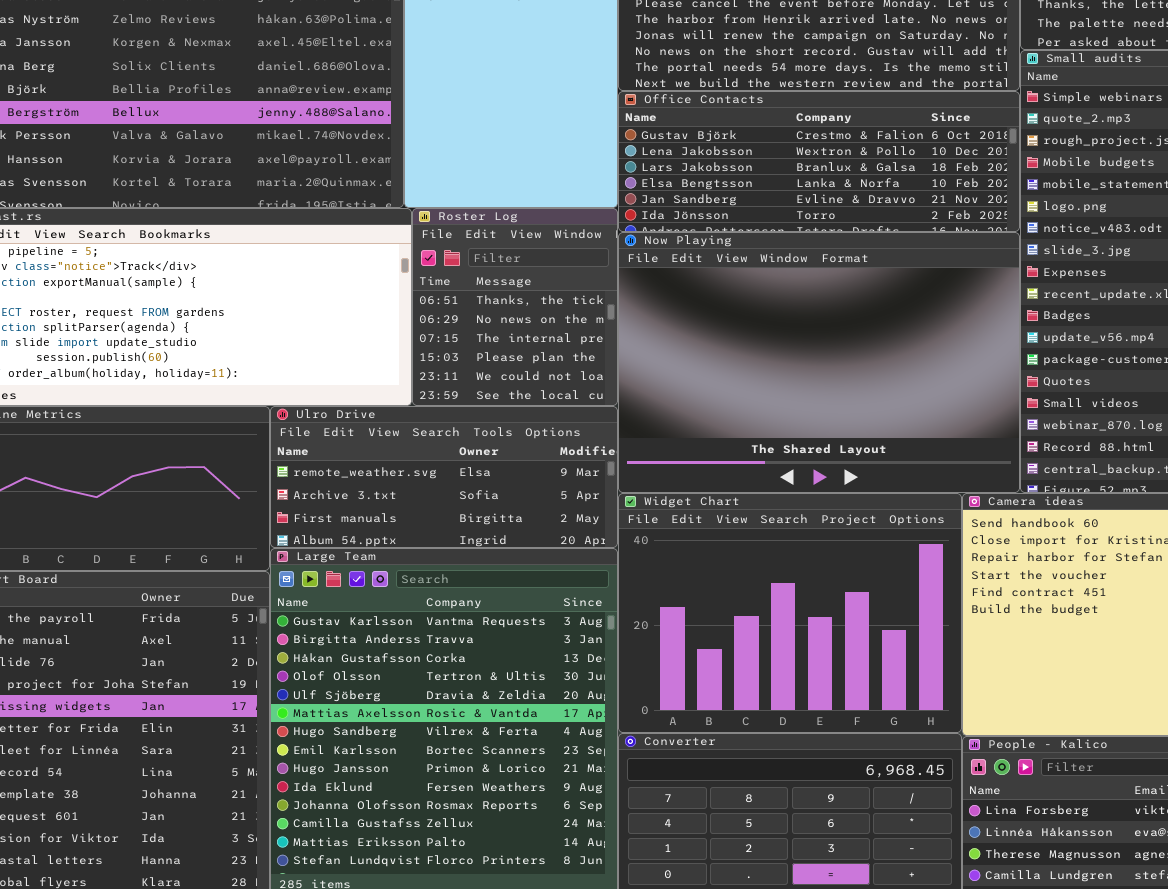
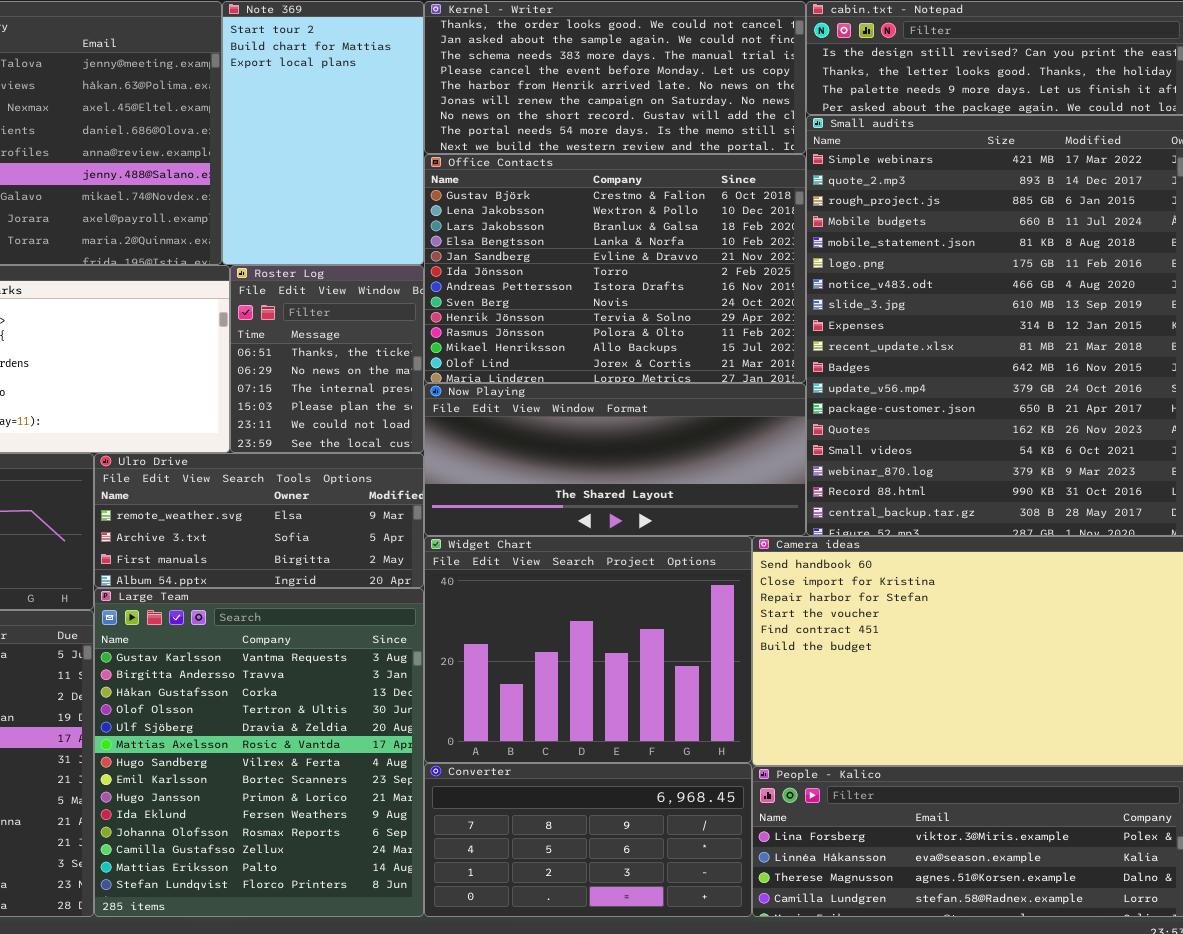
Office Contacts: [618,91,1020,232] -> [424,154,806,383], resized
Now Playing: [618,232,1020,493] -> [424,383,806,536], resized

